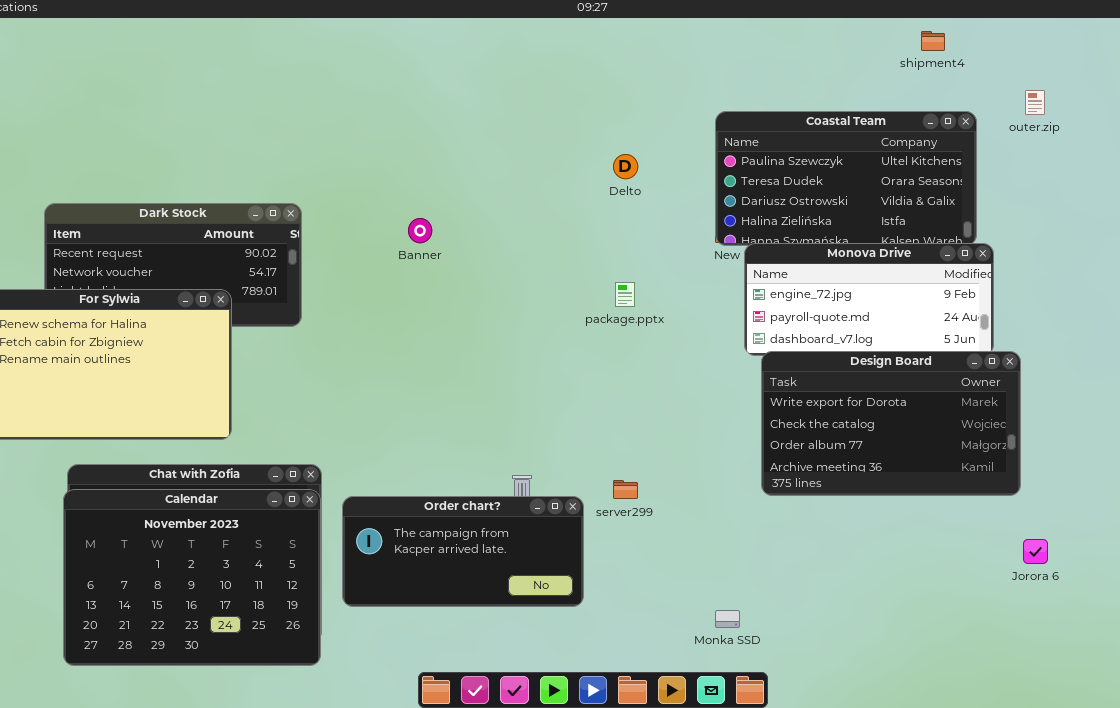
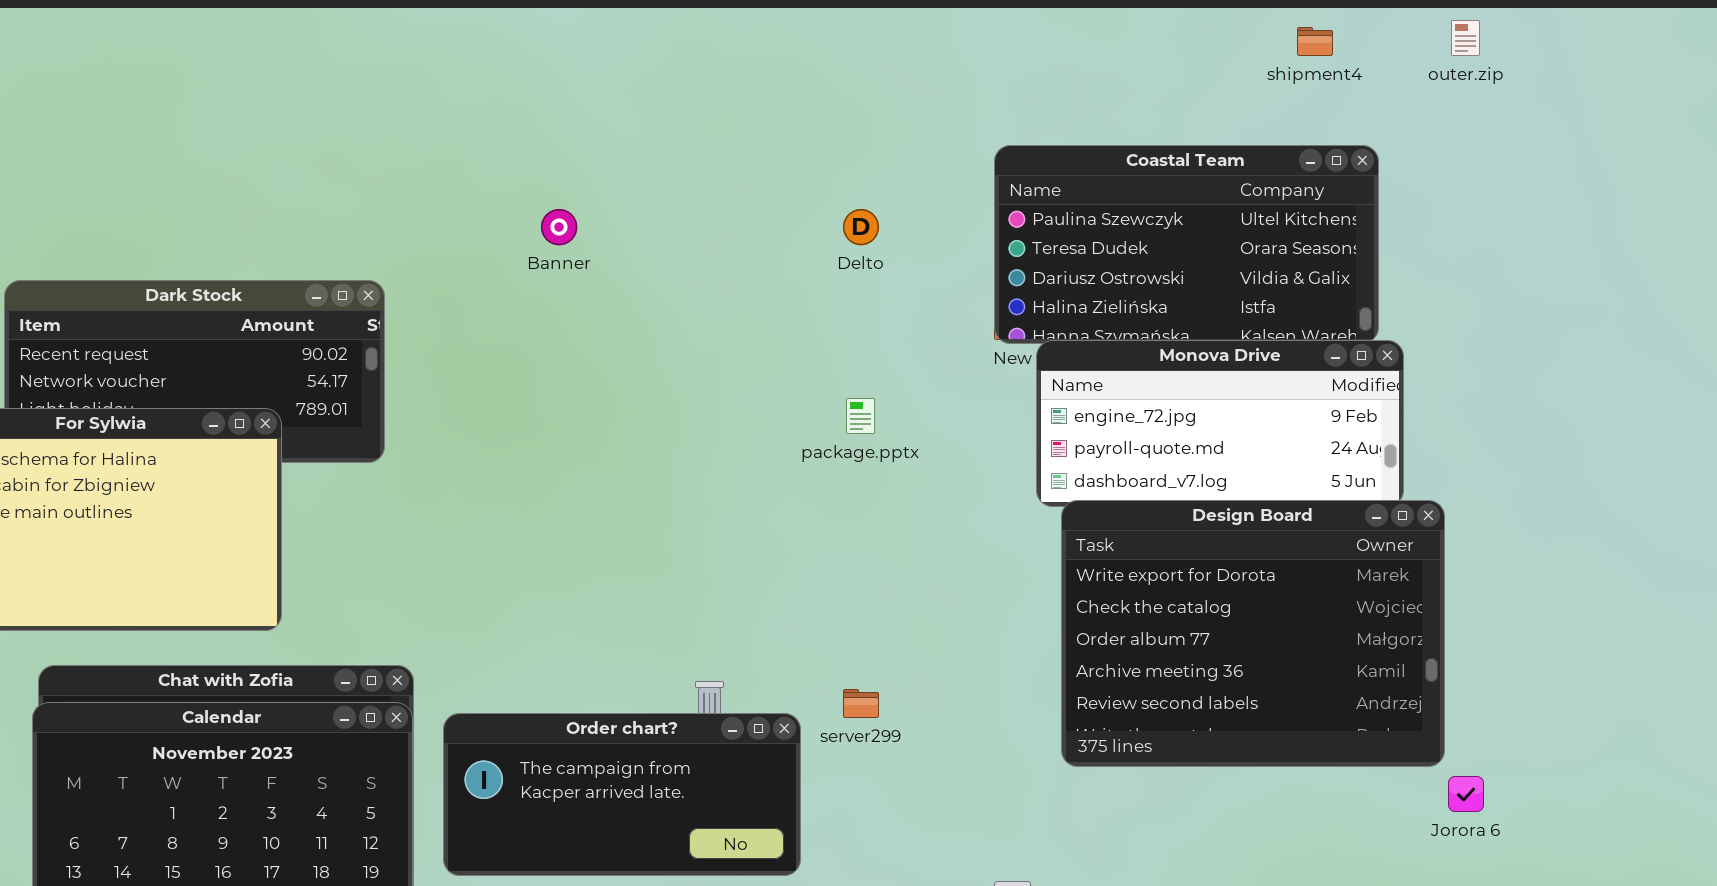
outer.zip: [1025,90,1045,115] -> [1451,20,1480,56], moved
Banner: [408,218,432,243] -> [541,209,577,245], moved
Design Board: [761,351,1021,496] -> [1061,500,1445,767], resized

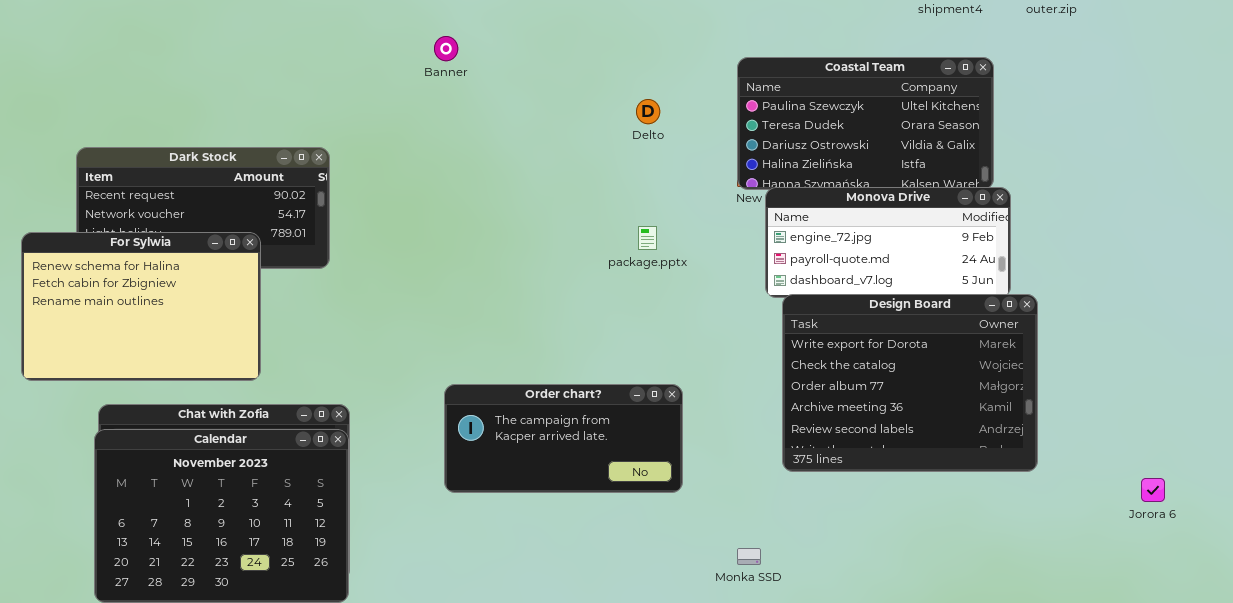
Banner: [541,209,577,245] -> [434,36,458,61], moved
Order chart?: [443,713,801,876] -> [444,384,683,493], moved
Jorora 6: [1448,776,1484,812] -> [1141,478,1165,502], moved

